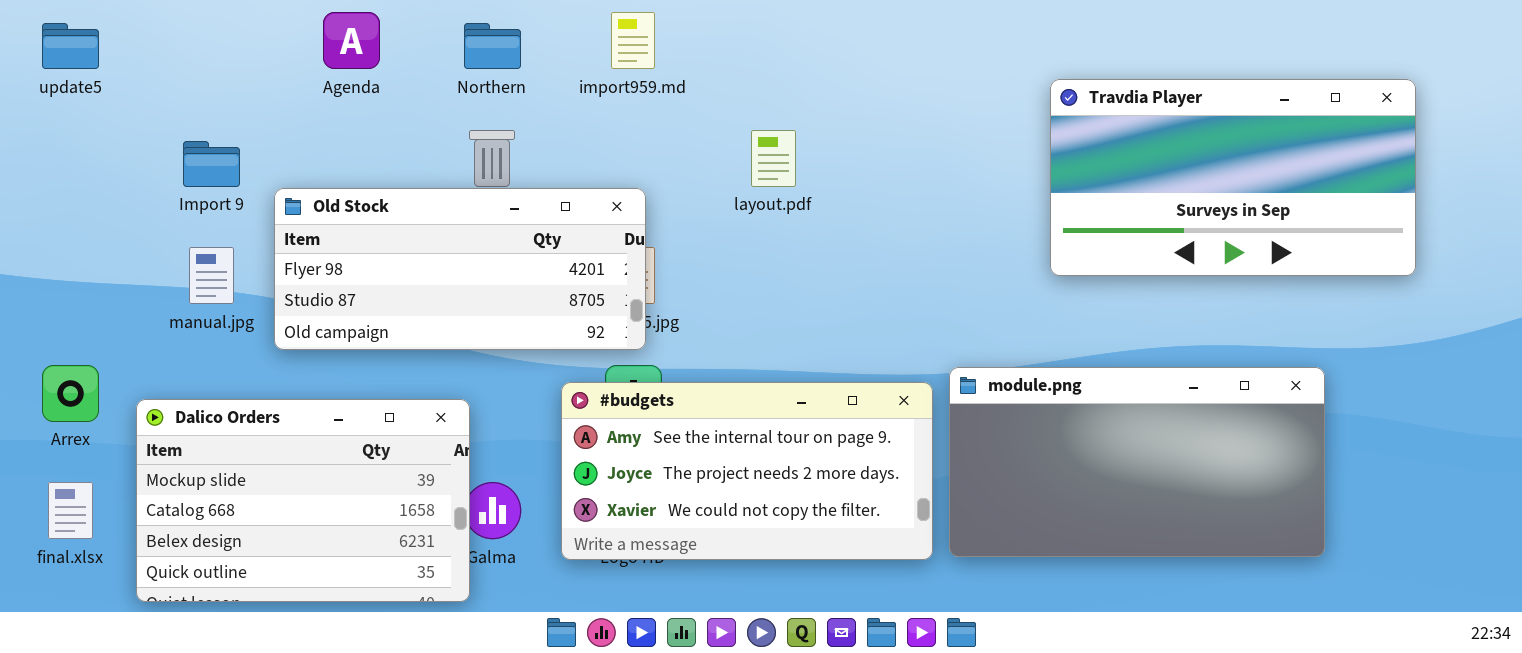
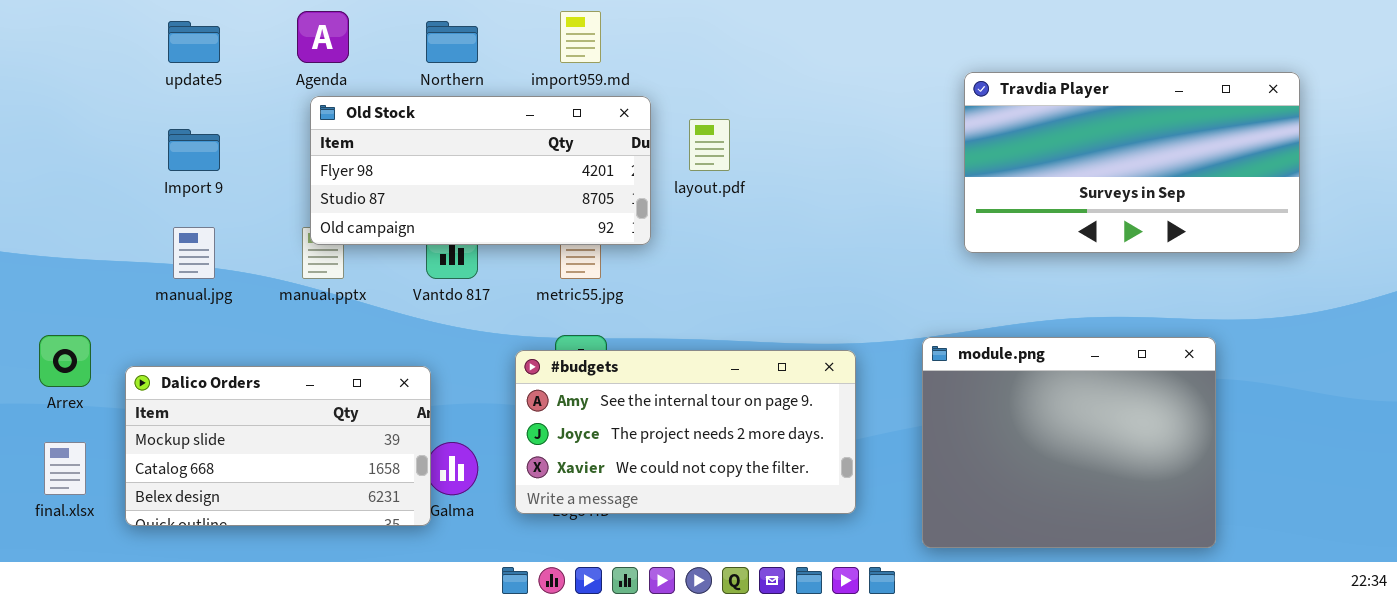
update5: [42,23,99,69] -> [168,21,220,63], moved
Old Stock: [274,188,646,350] -> [310,96,651,245], moved
module.png: [949,367,1325,557] -> [922,337,1216,548], resized
Dalico Orders: [136,399,470,602] -> [125,366,431,526], resized

